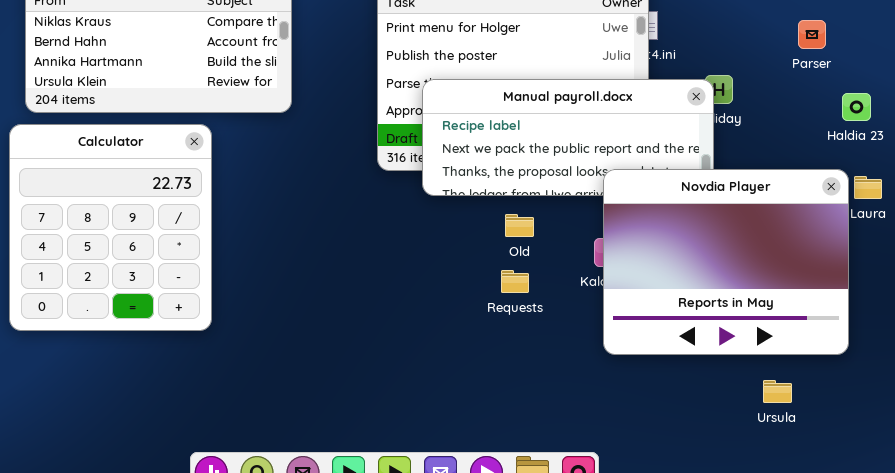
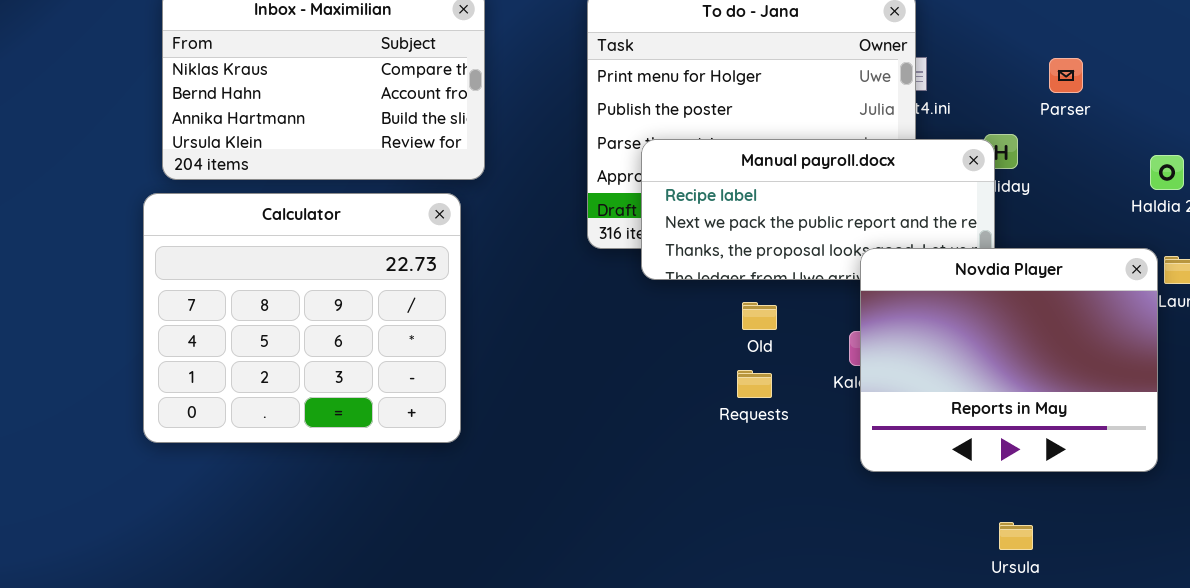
Parser: [798,20,826,49] -> [1049,58,1083,93], moved
Calculator: [9,124,212,331] -> [143,193,461,443], resized
Ursula: [763,380,792,403] -> [999,522,1033,550], moved

